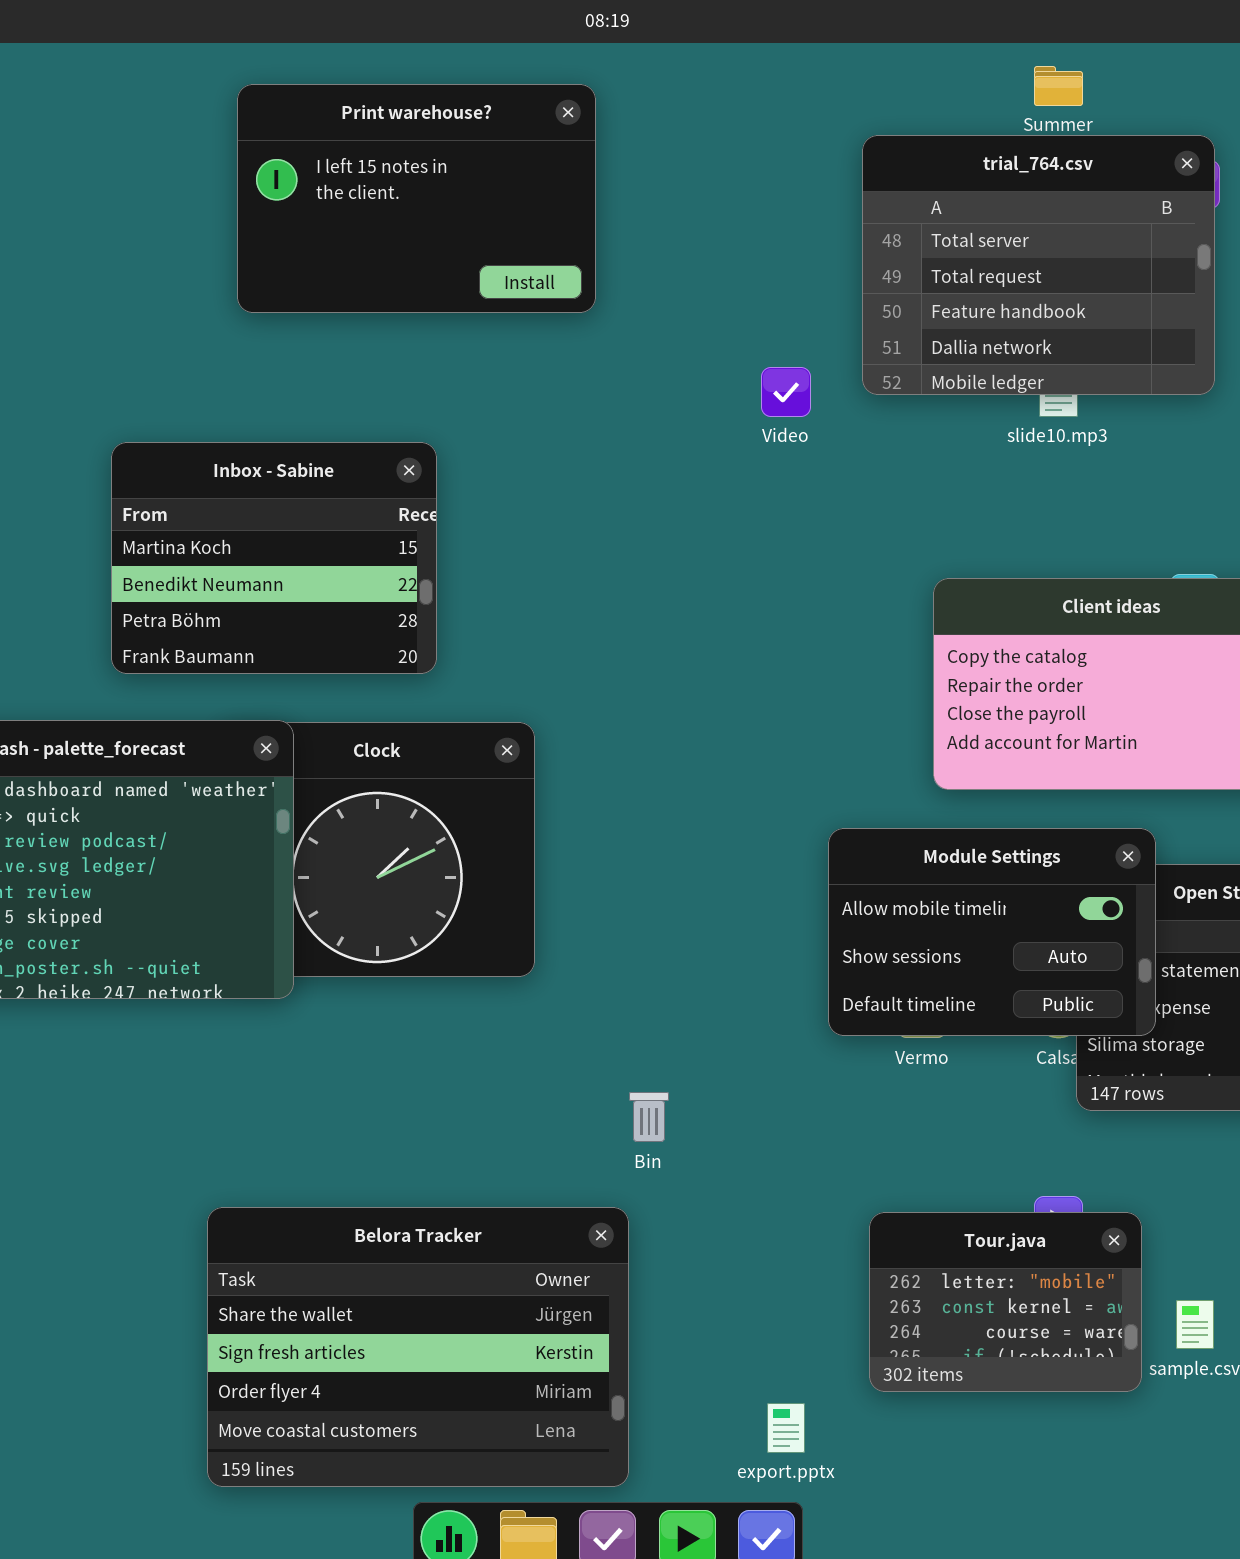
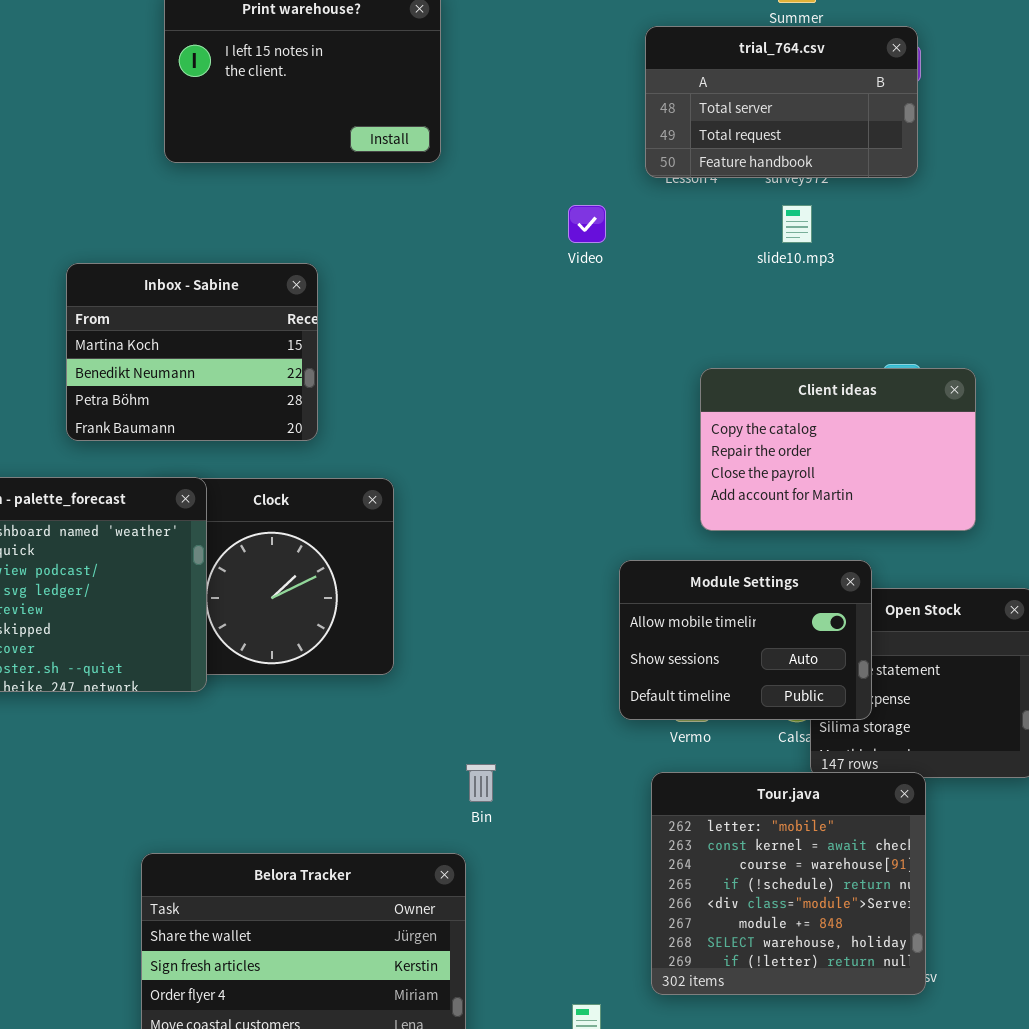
trial_764.csv: [862,135,1215,395] -> [645,26,918,178], resized
Tour.java: [869,1212,1142,1392] -> [651,772,926,995], resized

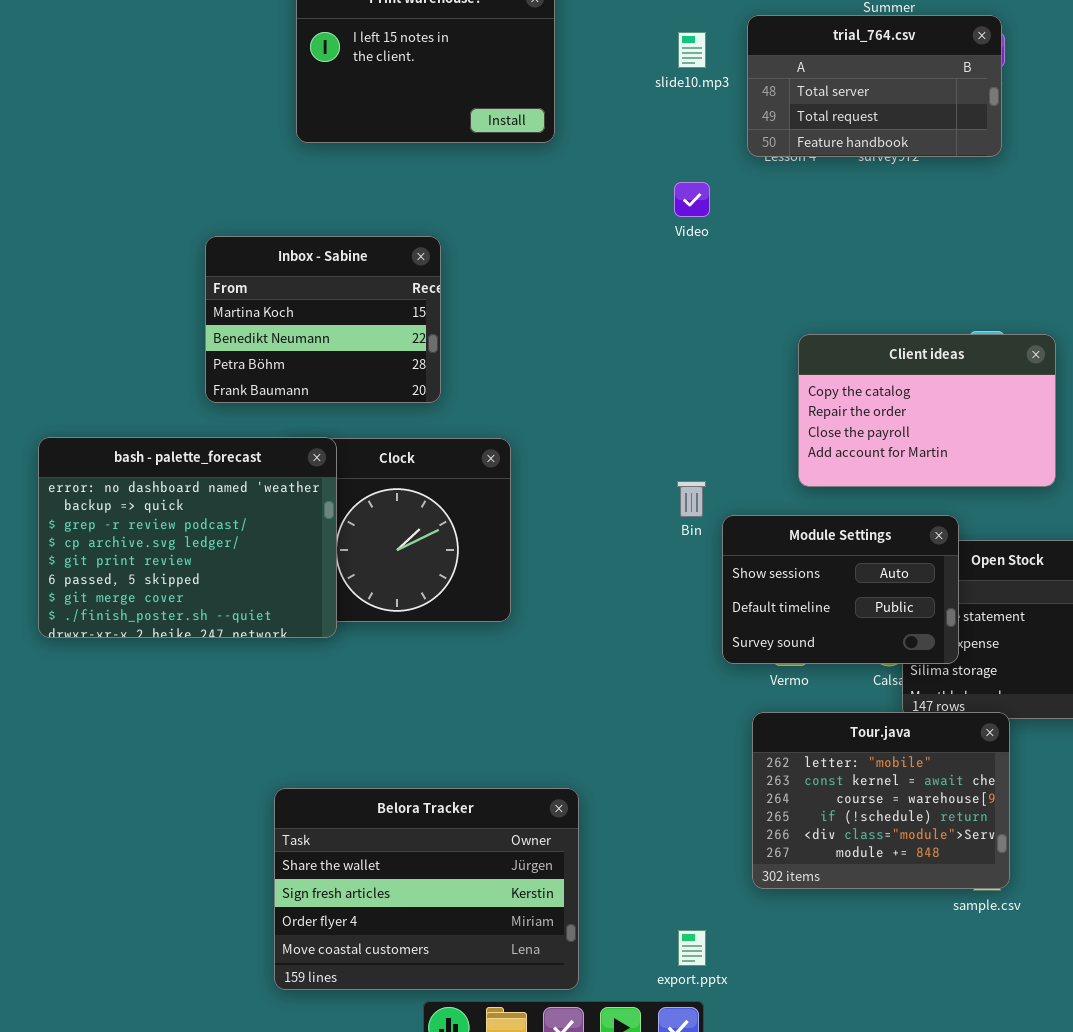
slide10.mp3: [782,205,812,243] -> [678,32,706,68], moved
Module Settings: [619,560,872,720] -> [722,515,959,664], scrolled down 1 row
Bin: [466,764,496,802] -> [677,481,706,517], moved
Tour.java: [651,772,926,995] -> [752,712,1010,889], resized

